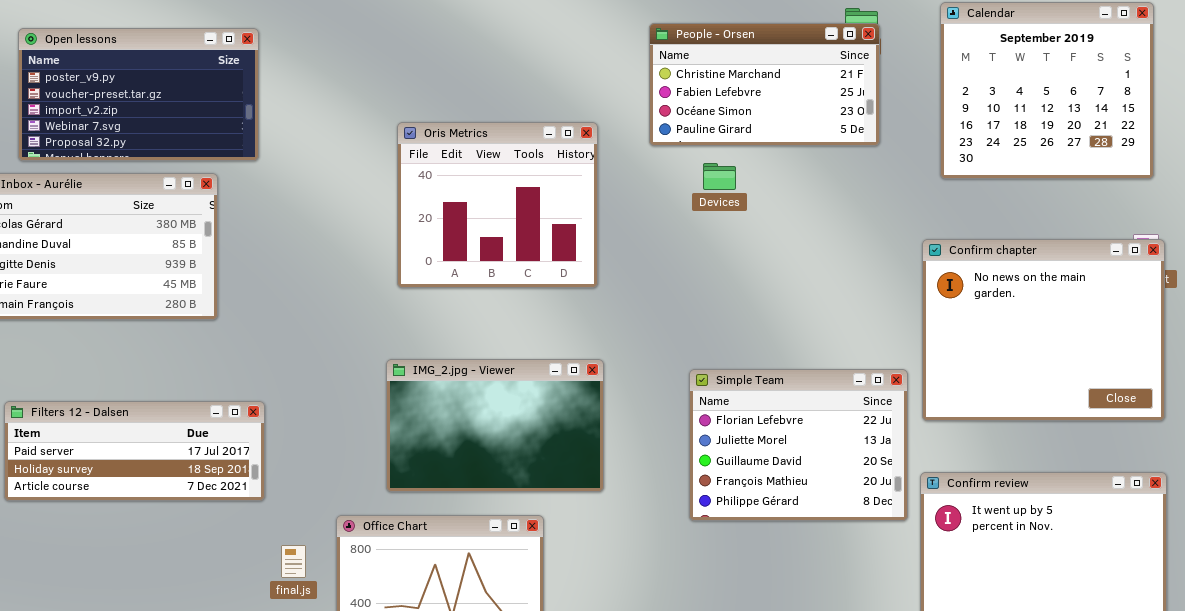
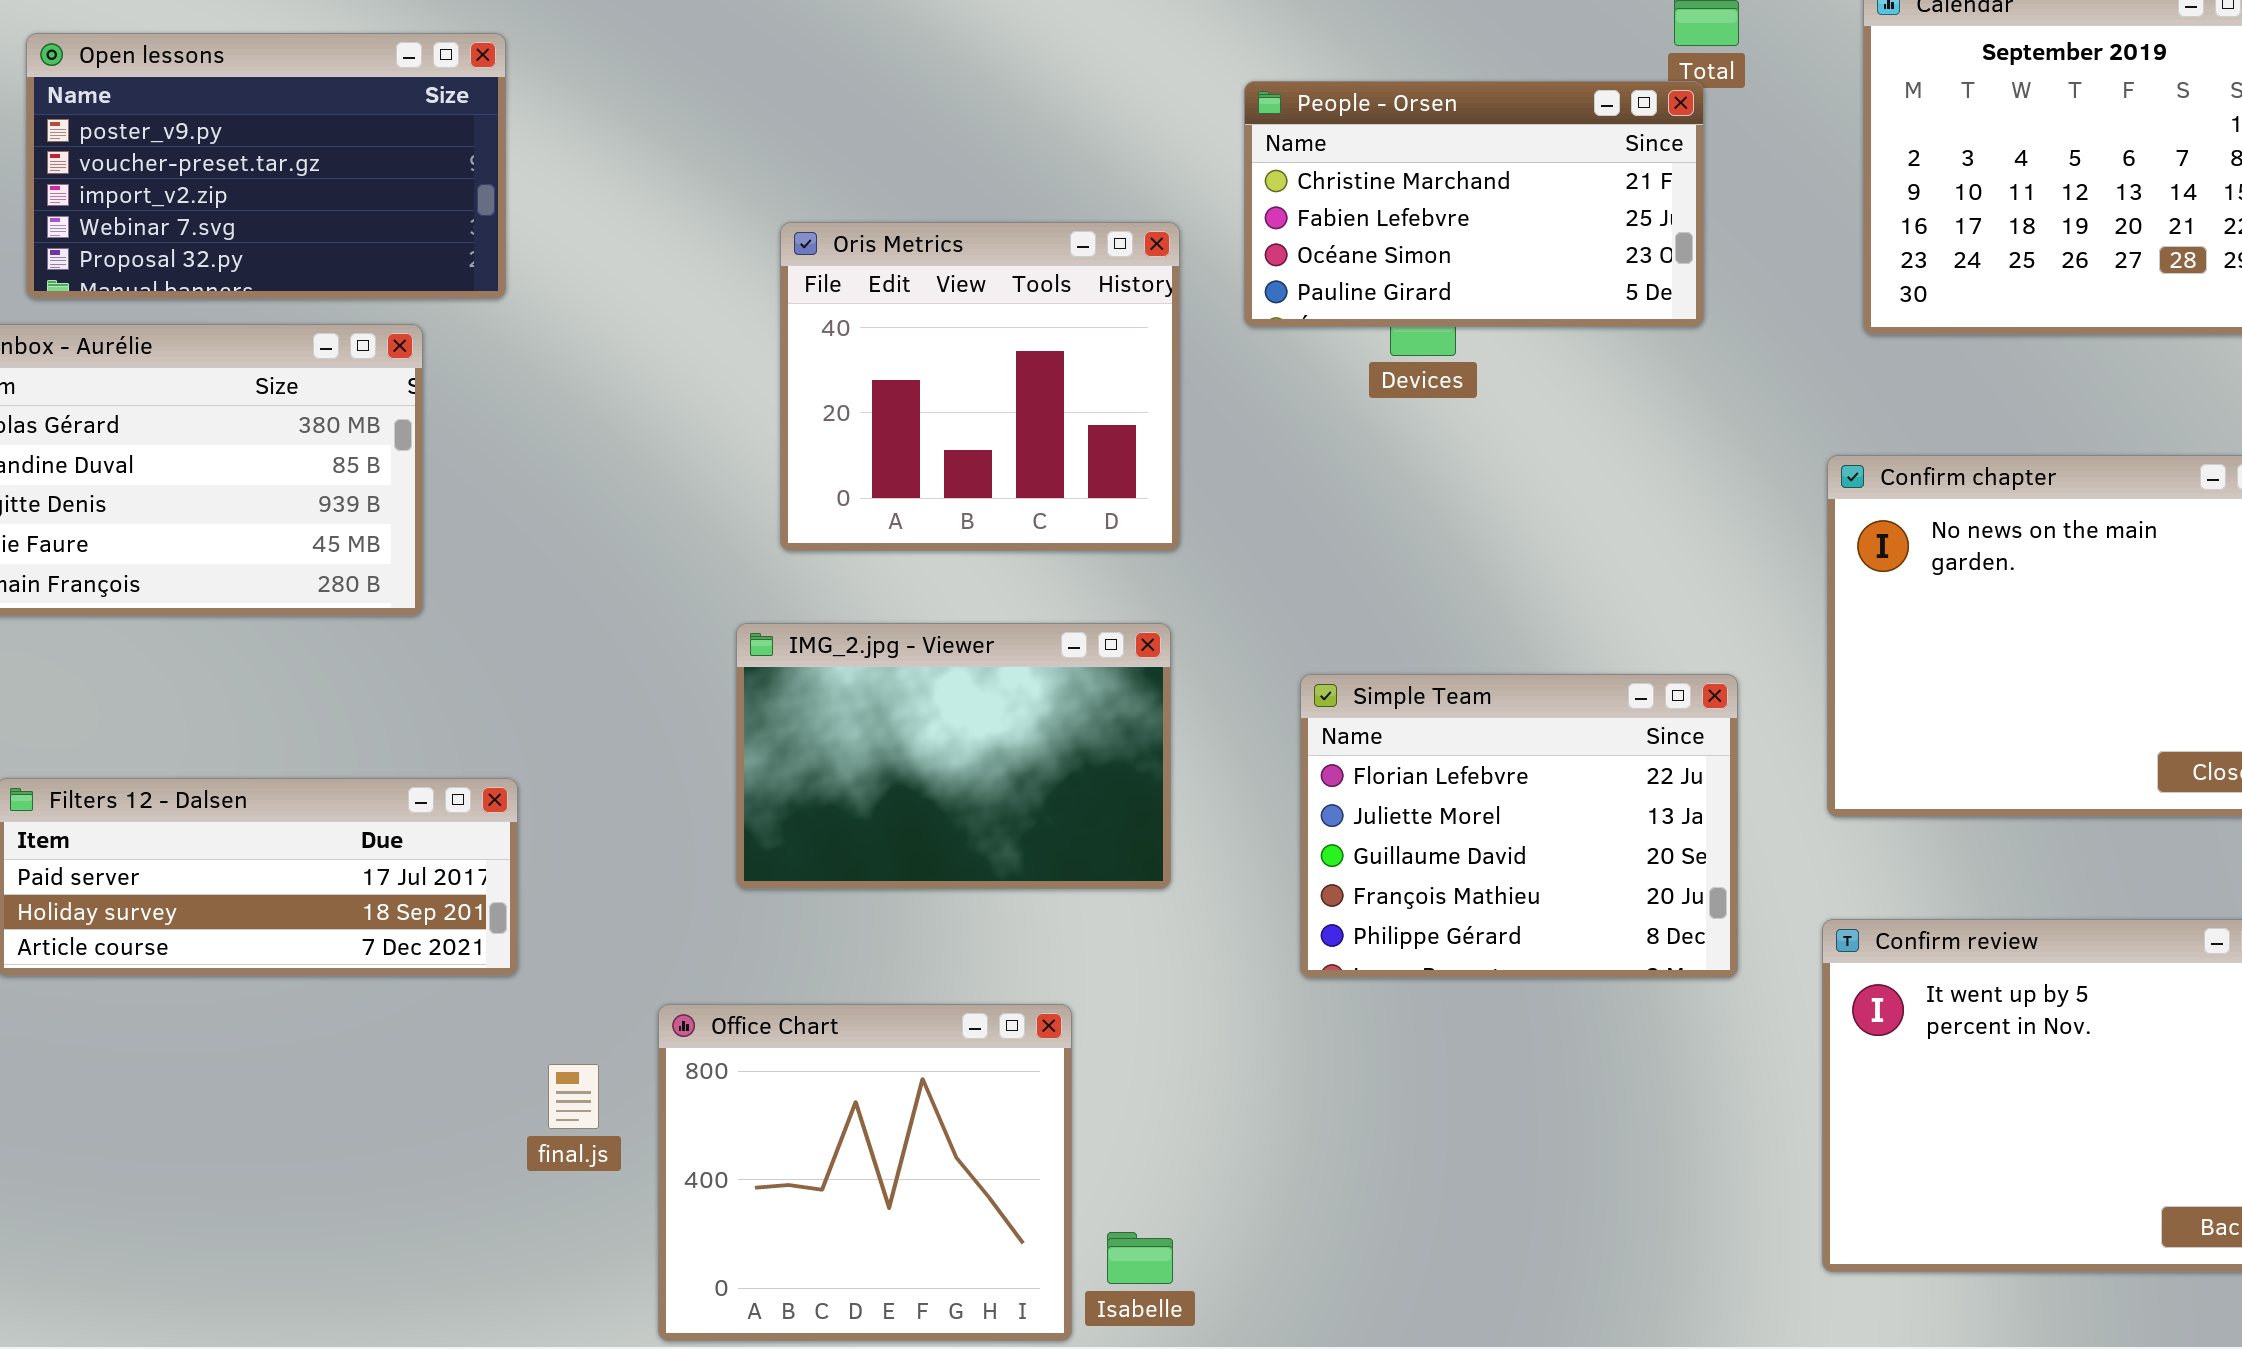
People - Orsen: [649,23,880,146] -> [1244,81,1704,327], moved
IMG_2.jpg - Viewer: [386,359,604,492] -> [736,623,1171,889], moved
Simple Team: [689,369,908,521] -> [1300,674,1738,978], moved

